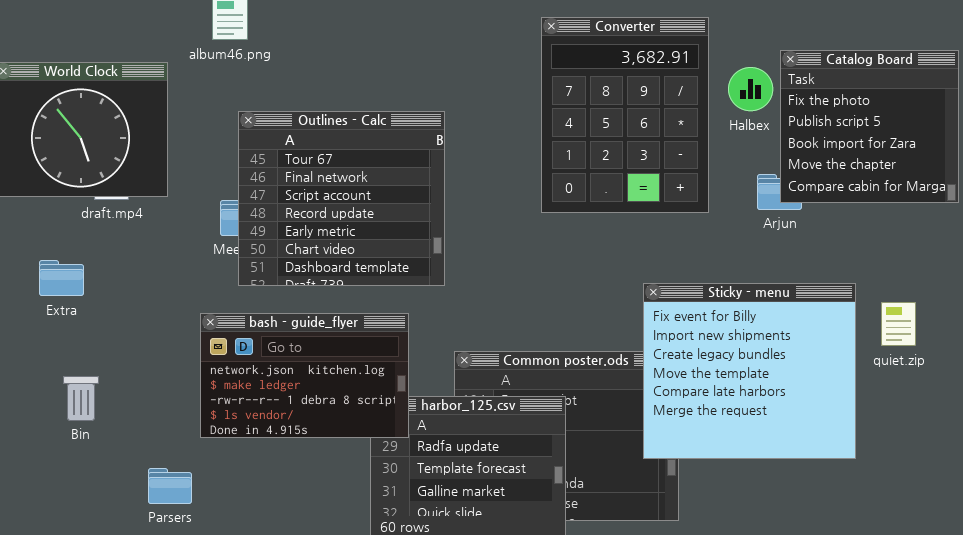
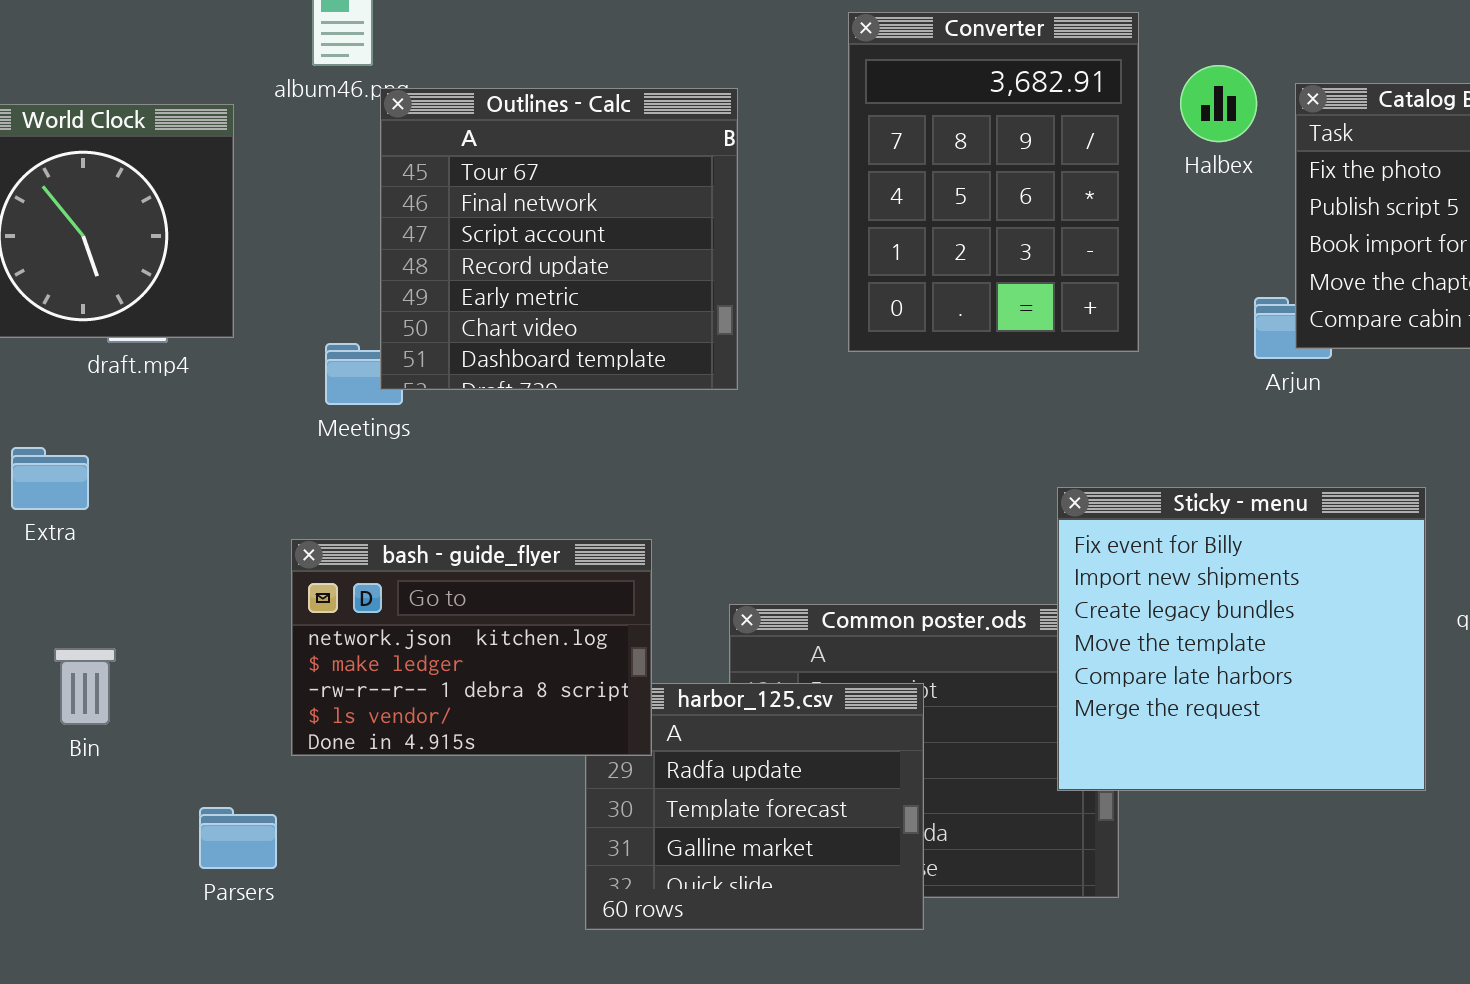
Converter: [541,17,709,213] -> [848,12,1139,352], moved
Halbex: [728,67,773,111] -> [1180,65,1257,142], moved
Outlines - Calc: [238,111,445,286] -> [380,88,738,390], moved

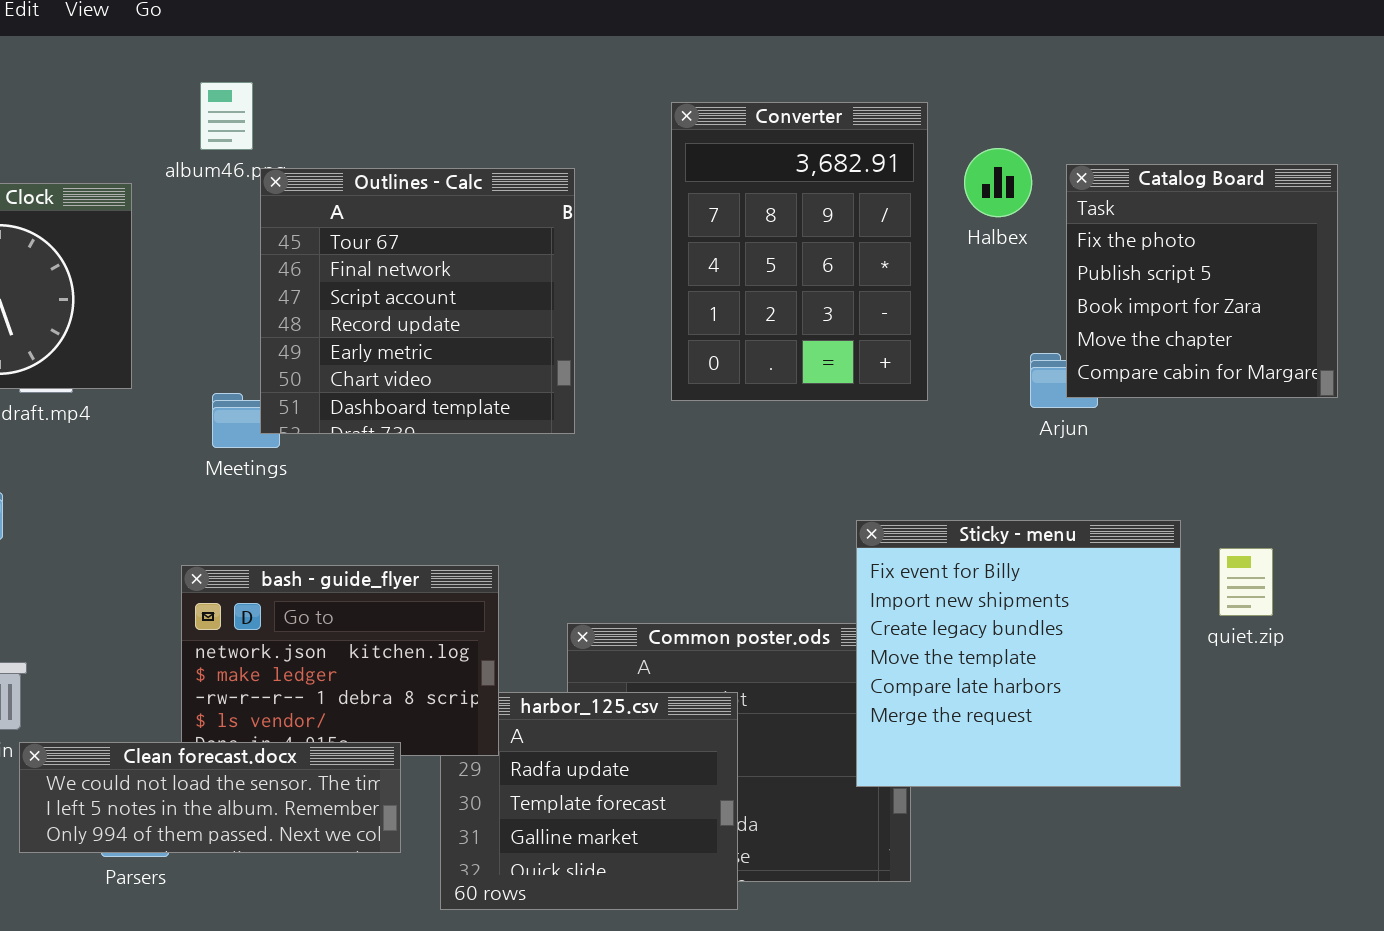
Clean forecast.docx: none -> [19,742,401,853], opened

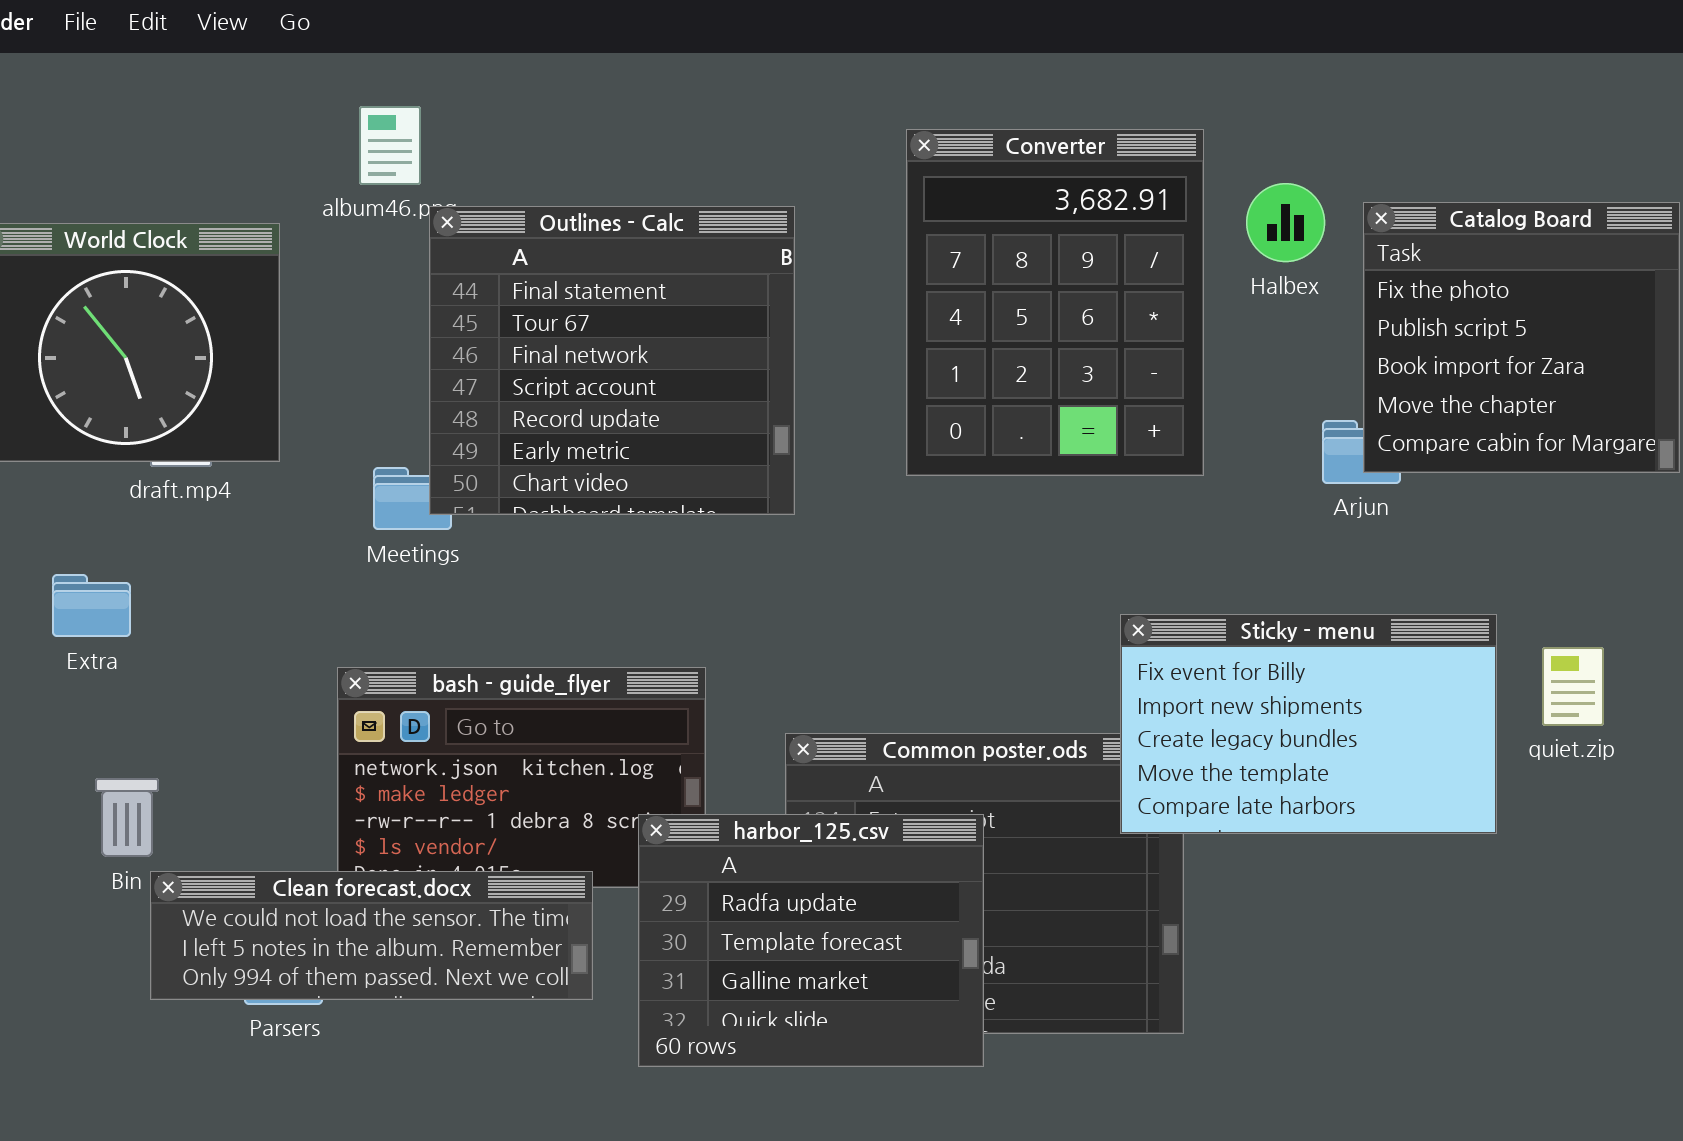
Outlines - Calc: [260,168,575,434] -> [429,206,795,515], scrolled up 1 row
Sticky - menu: [856,520,1181,787] -> [1120,614,1497,834], resized
harbor_125.csv: [440,692,738,910] -> [638,814,984,1067], raised

